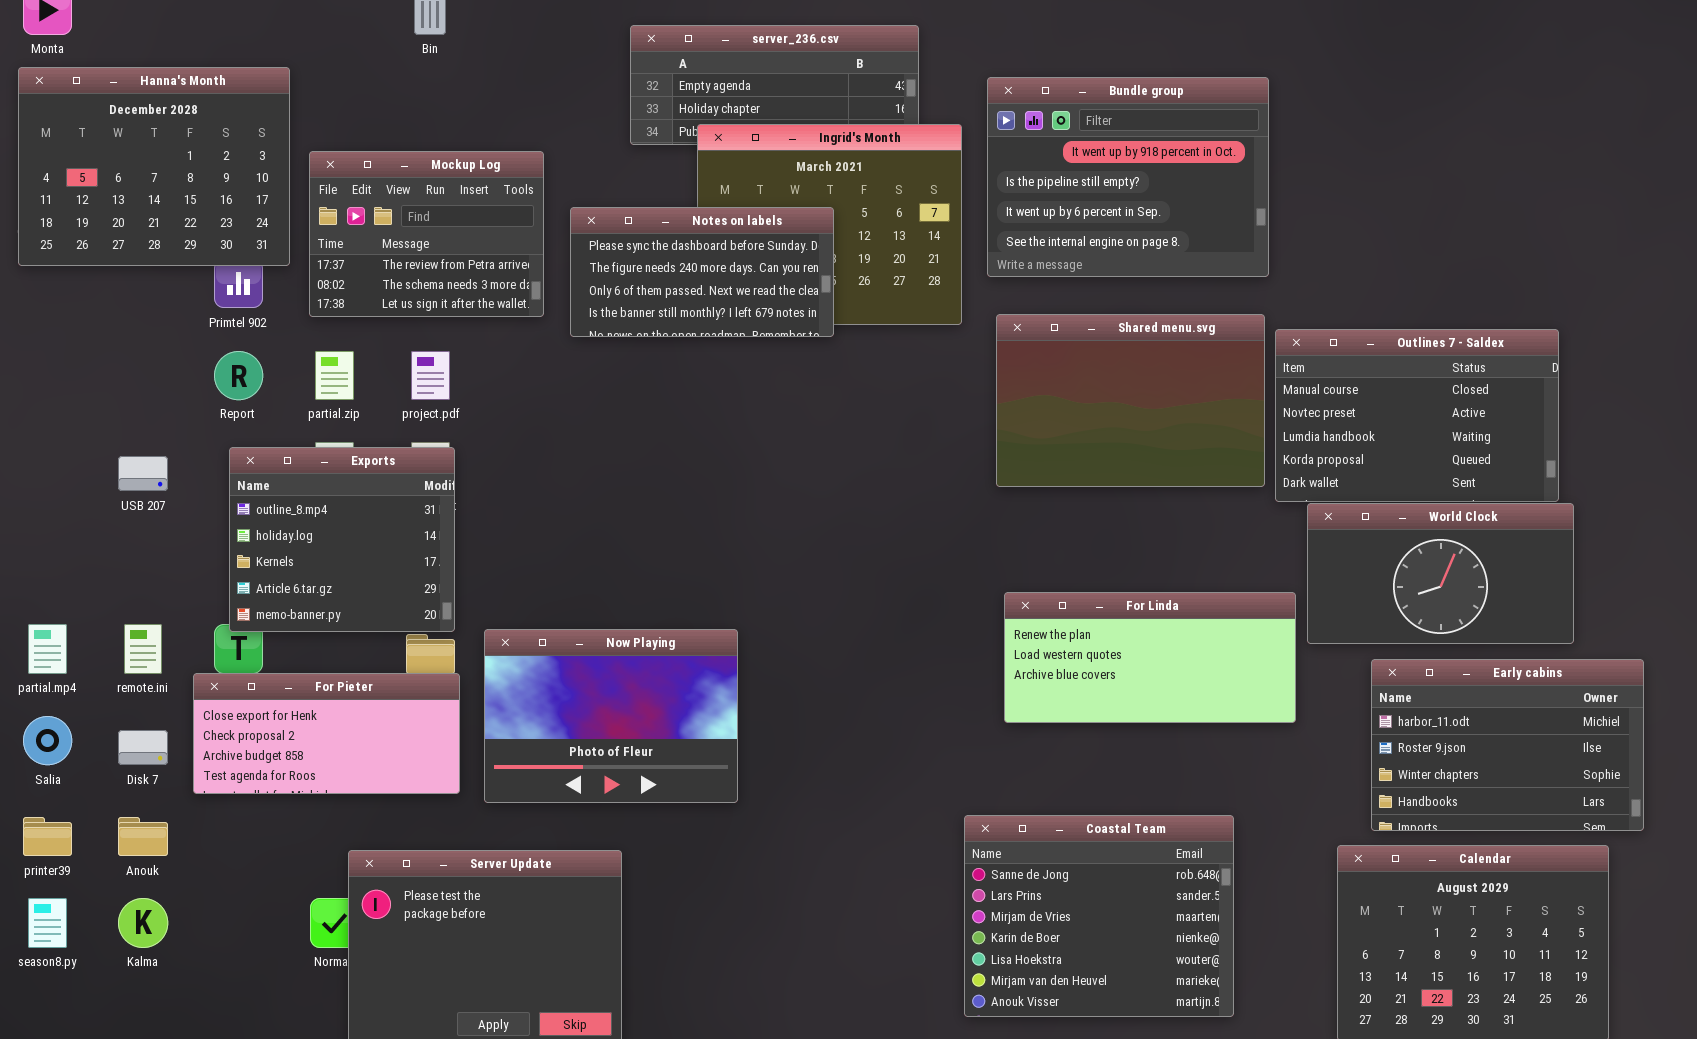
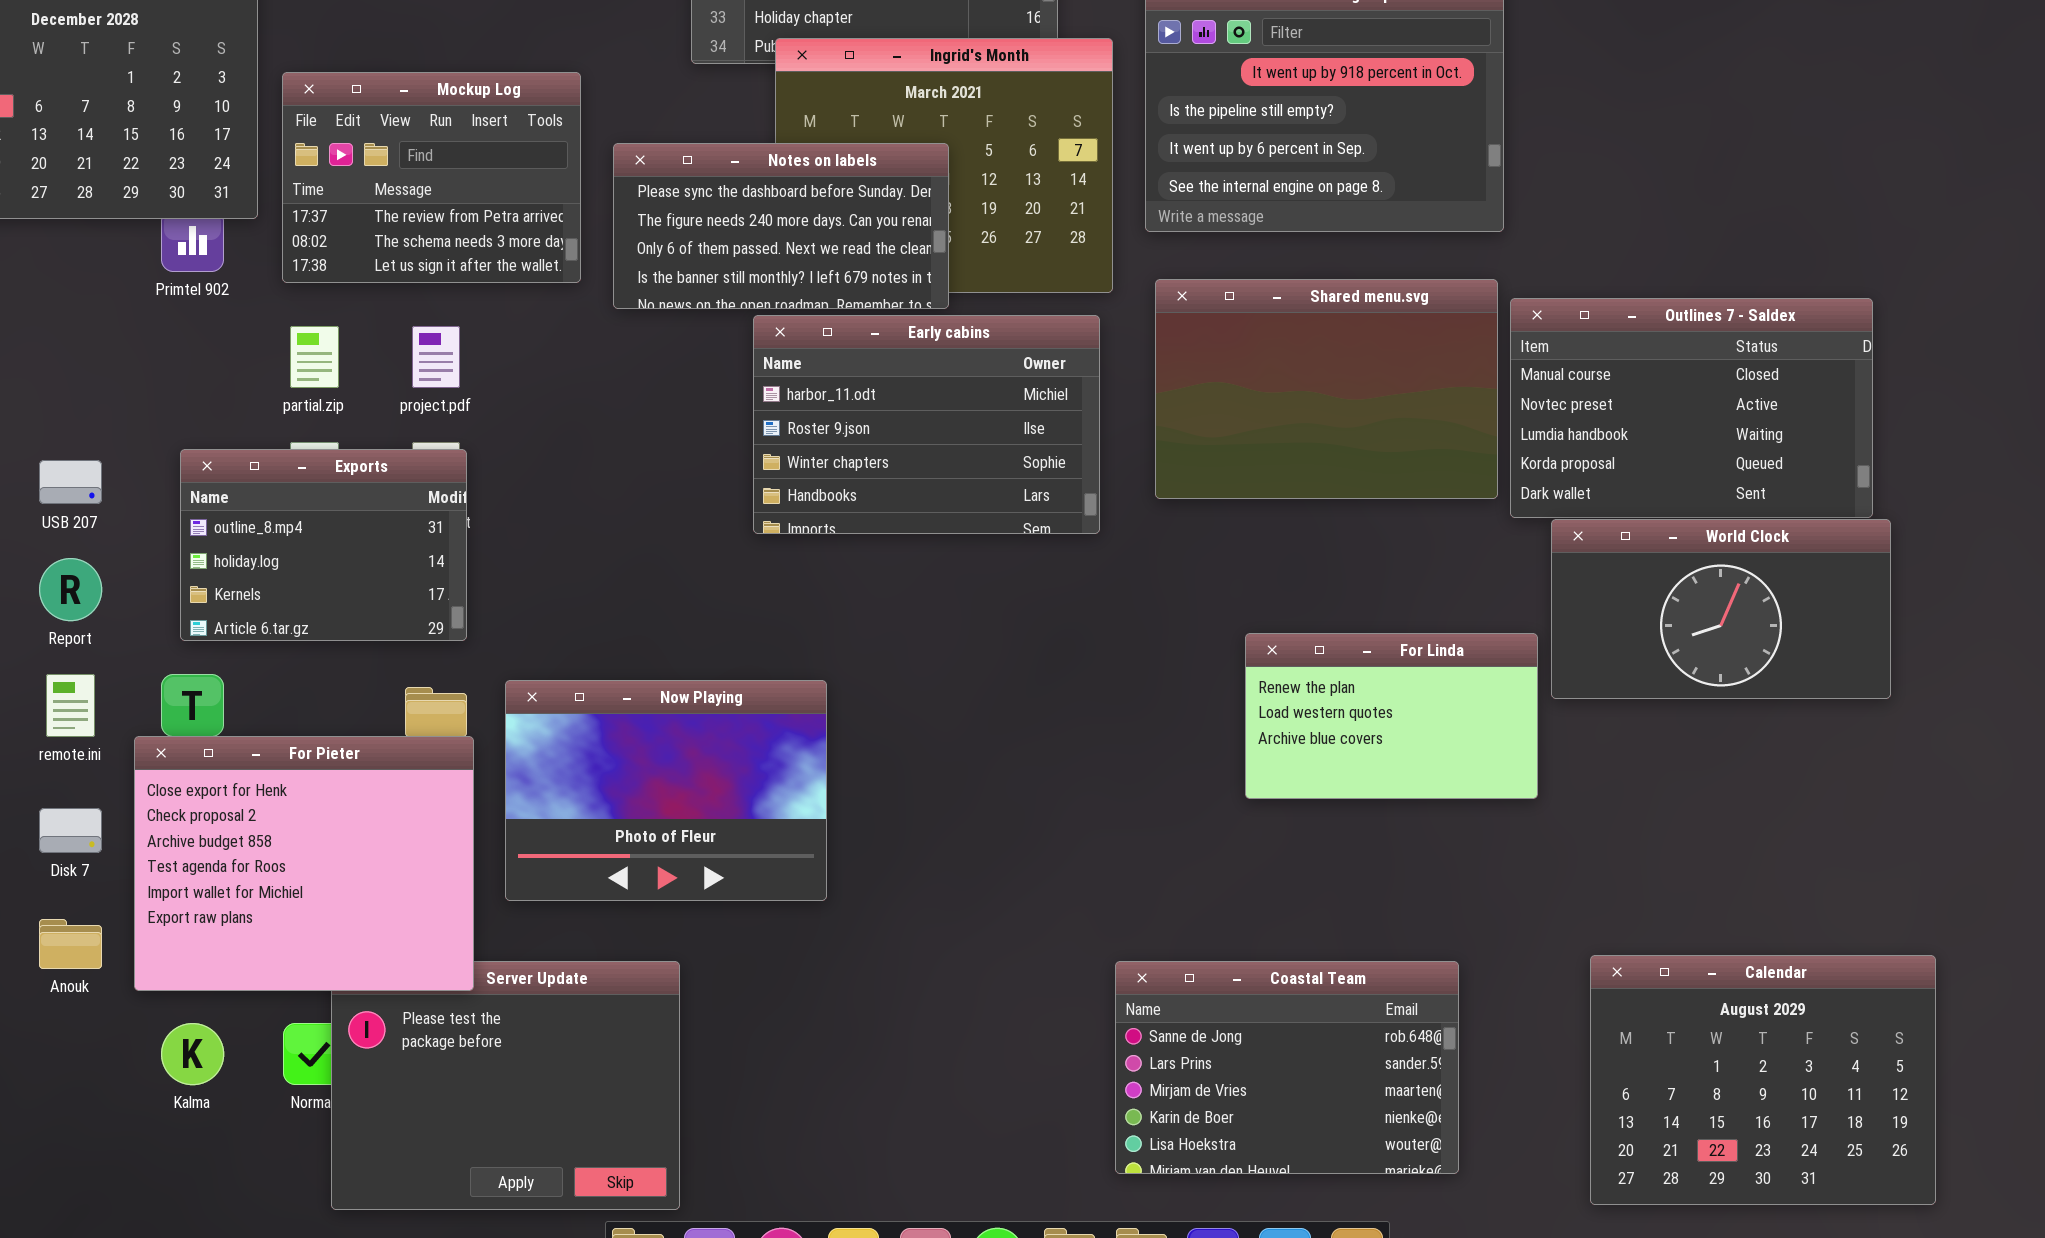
Report: [214,351,263,400] -> [39,558,102,621], moved
Exports: [229,447,455,632] -> [180,449,467,641], resized
For Linda: [1004,592,1296,723] -> [1245,633,1538,799], resized
Early cabins: [1371,659,1644,831] -> [753,315,1100,534], moved
For Pieter: [193,673,460,794] -> [134,736,474,991], resized
Coastal Team: [964,815,1234,1017] -> [1115,961,1459,1174], resized
Kalma: [118,898,168,948] -> [161,1023,224,1085], moved

